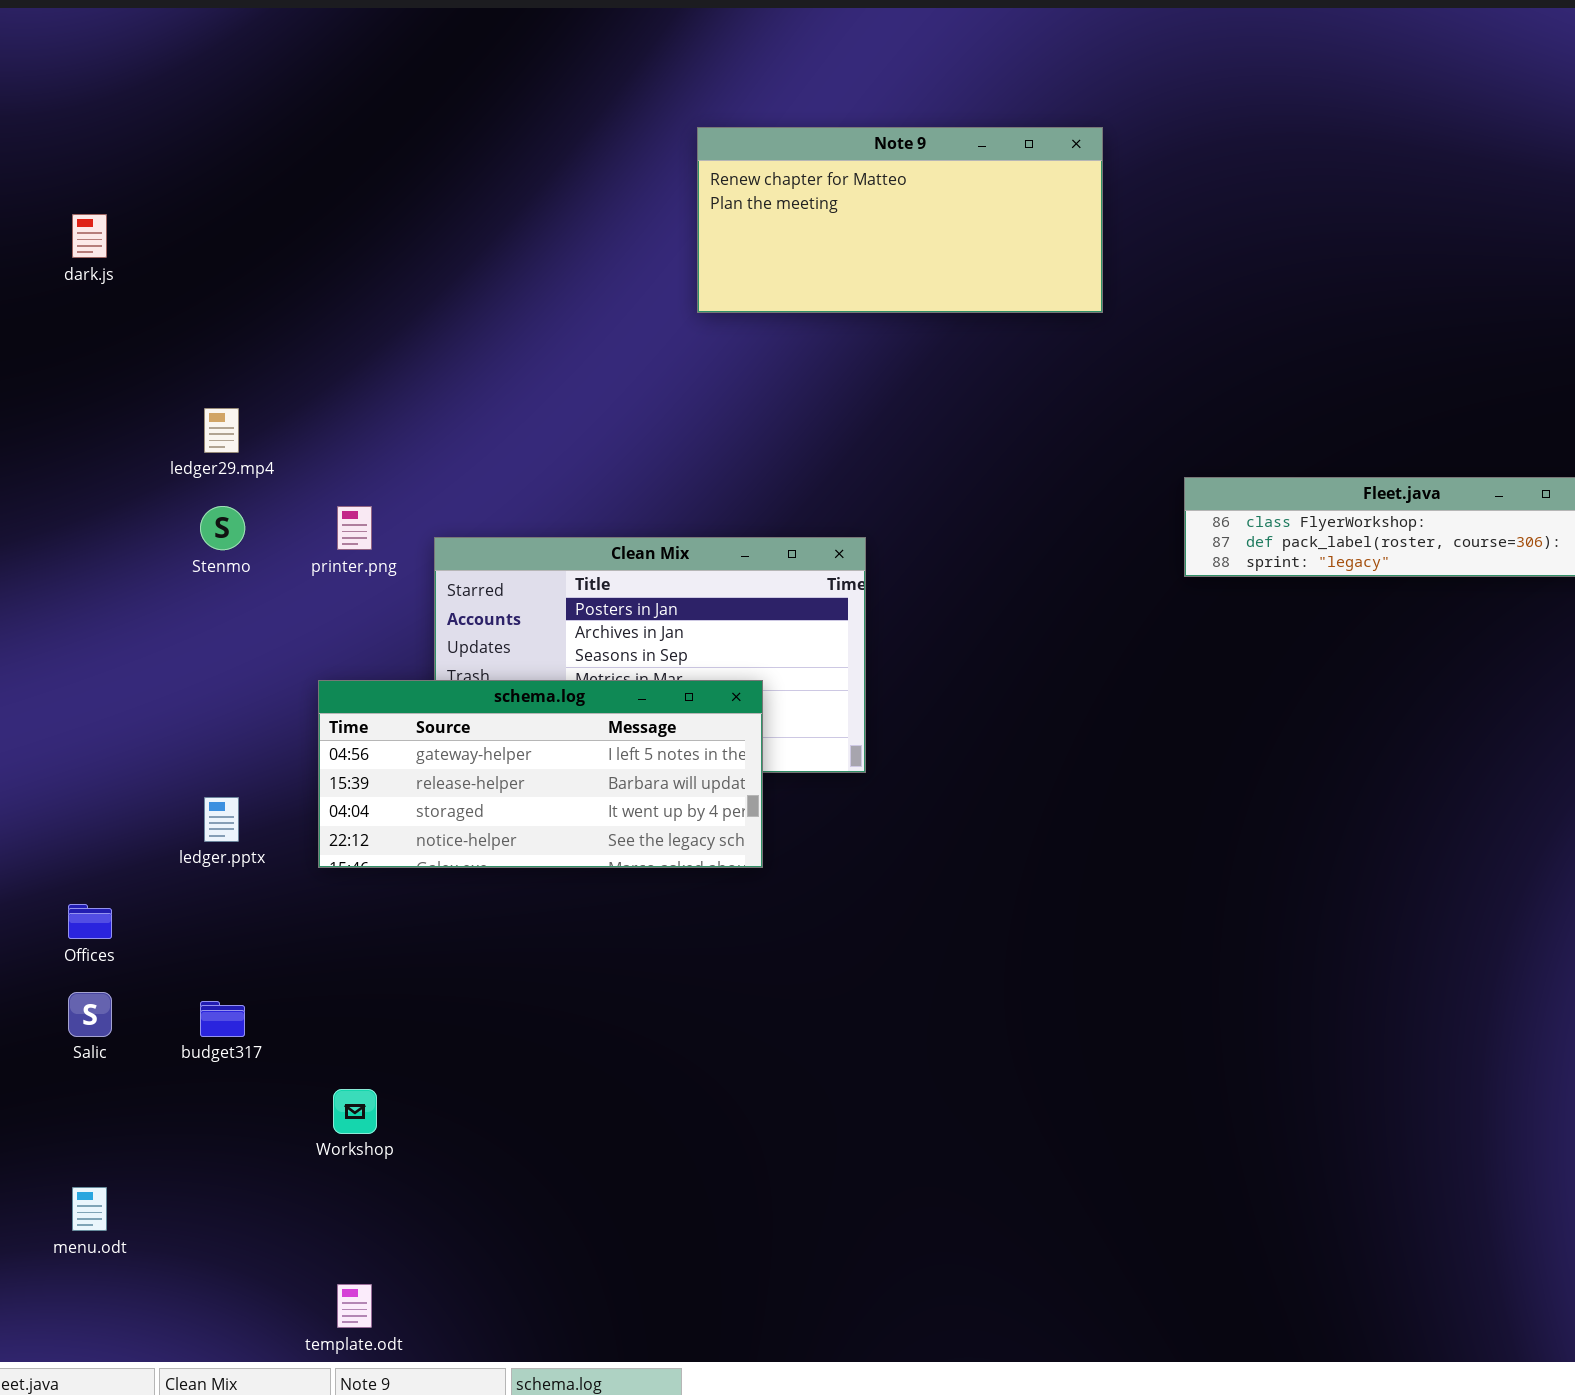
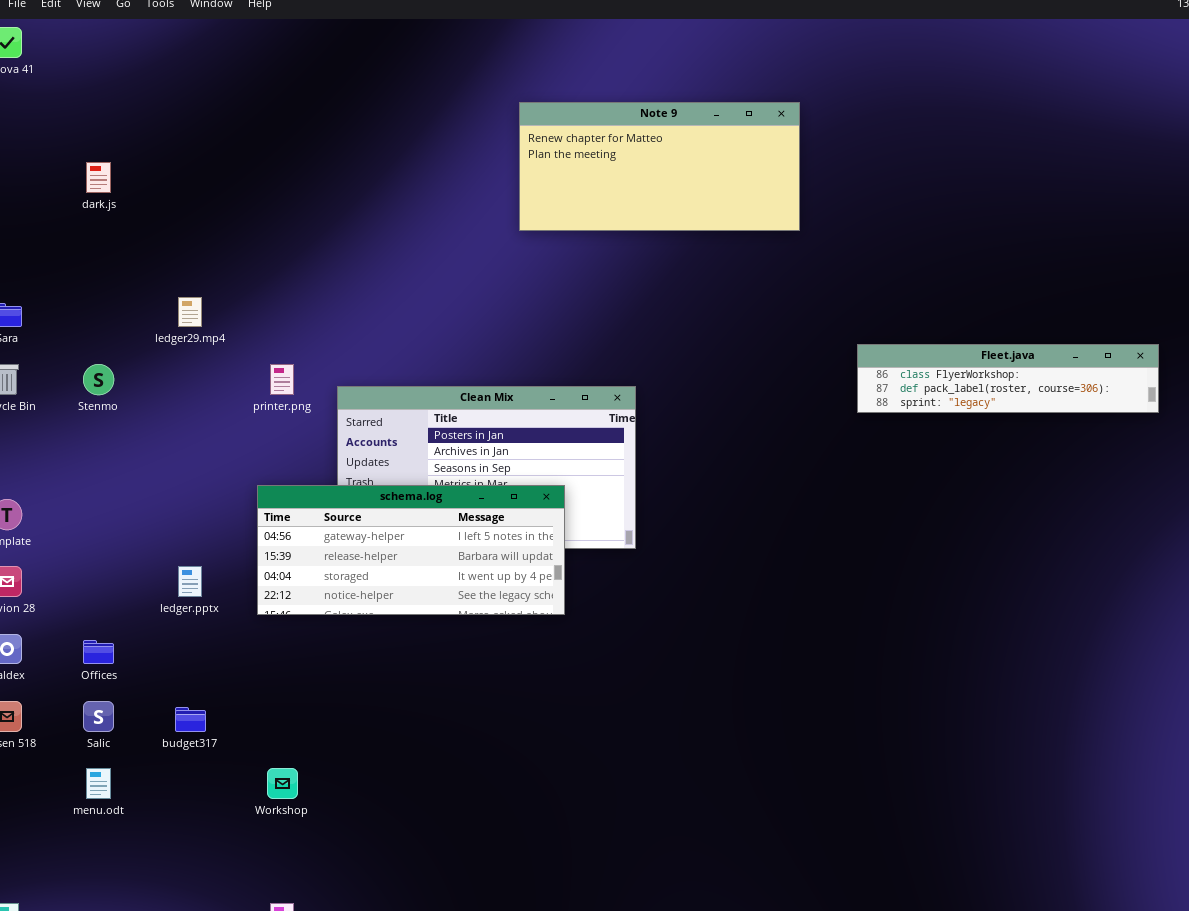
Stenmo: [200,506,245,550] -> [83,364,114,395], moved
menu.odt: [72,1187,107,1231] -> [86,768,111,799], moved

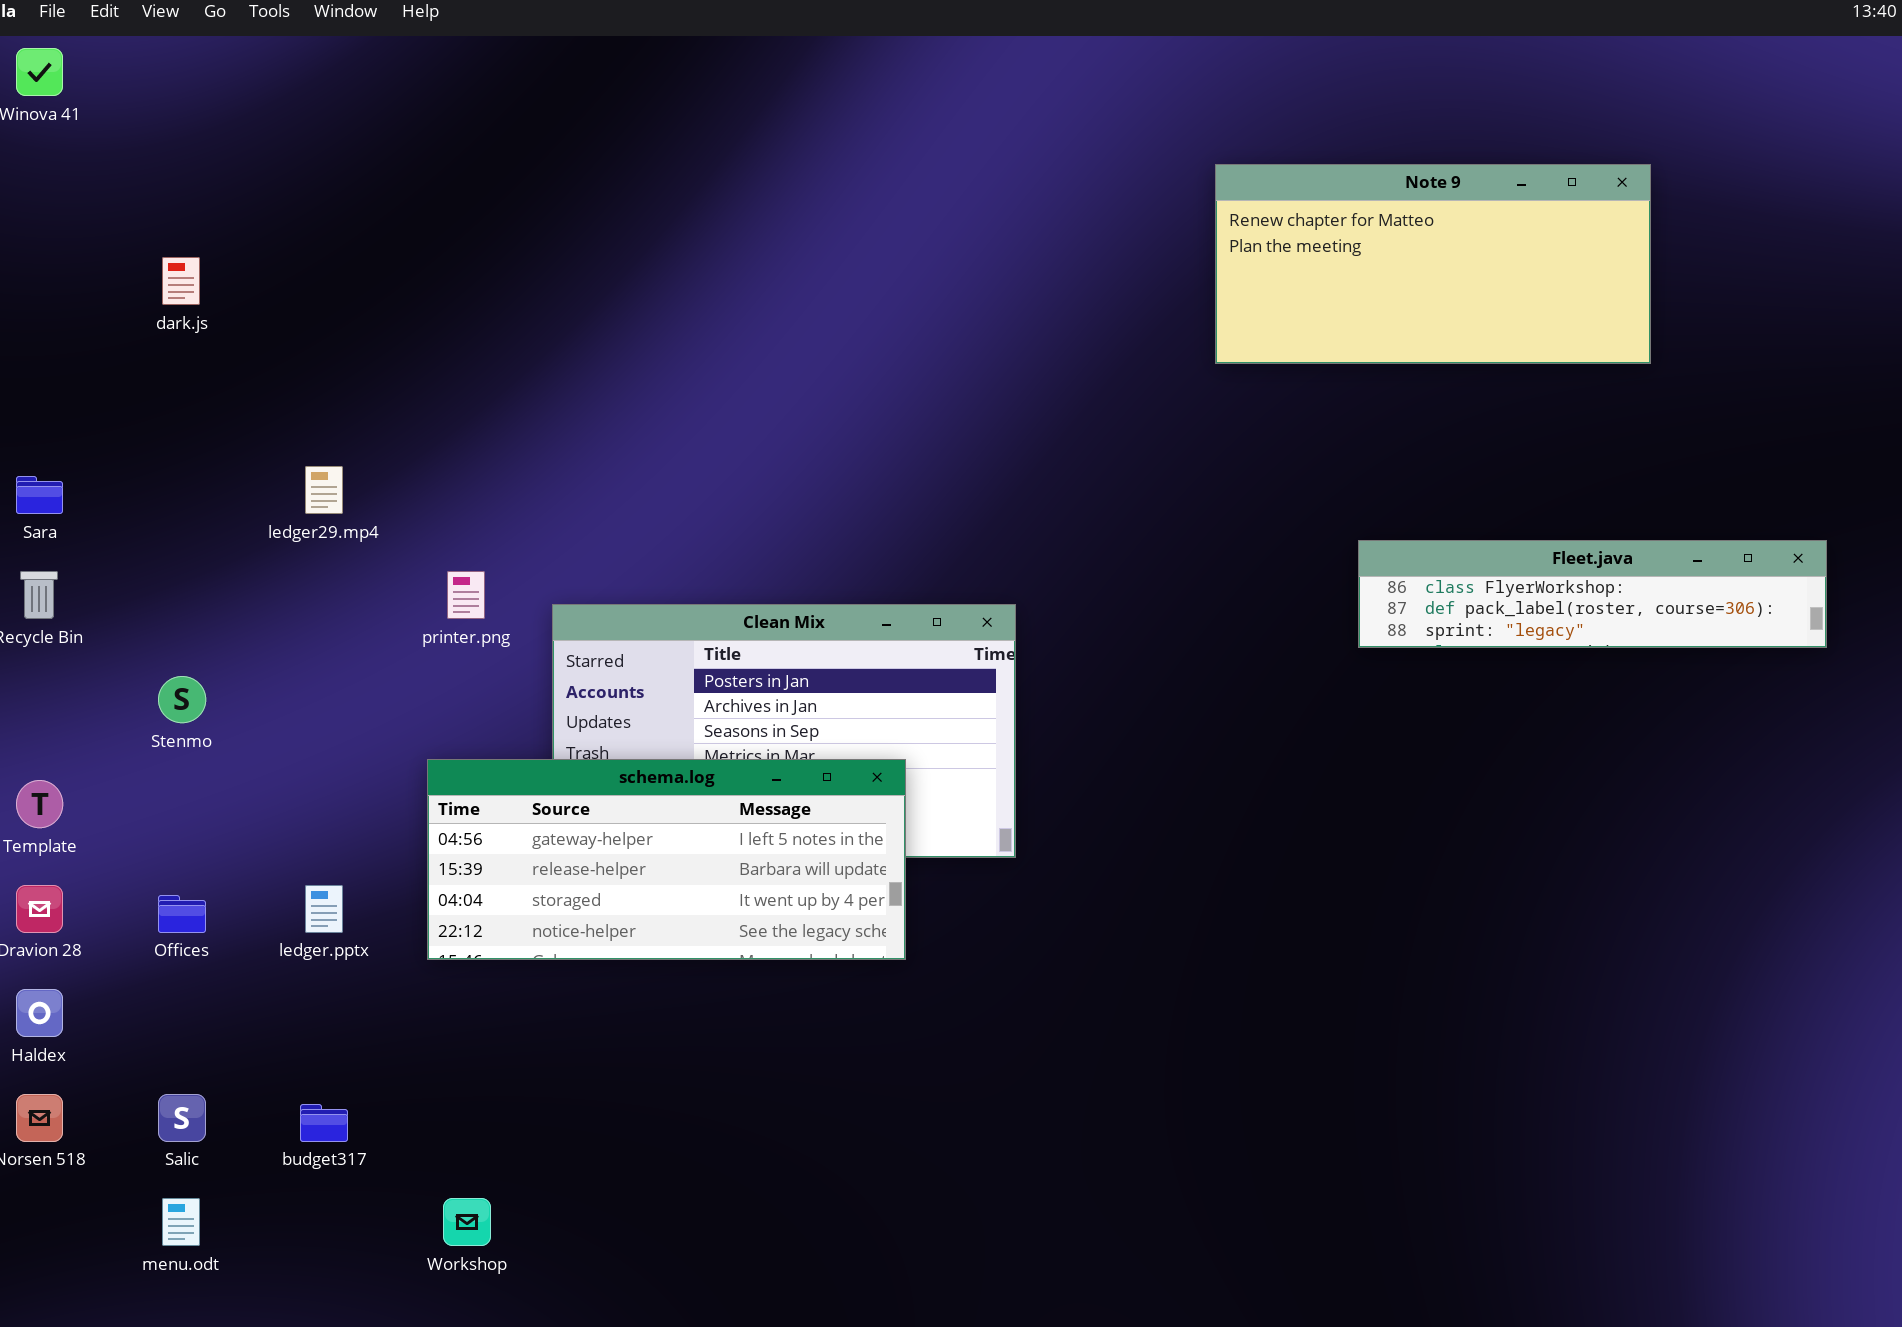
Note 9: [519,102,800,231] -> [1215,164,1651,364], moved
Stenmo: [83,364,114,395] -> [158,676,206,723], moved
Offices: [83,640,114,664] -> [158,895,206,933], moved

